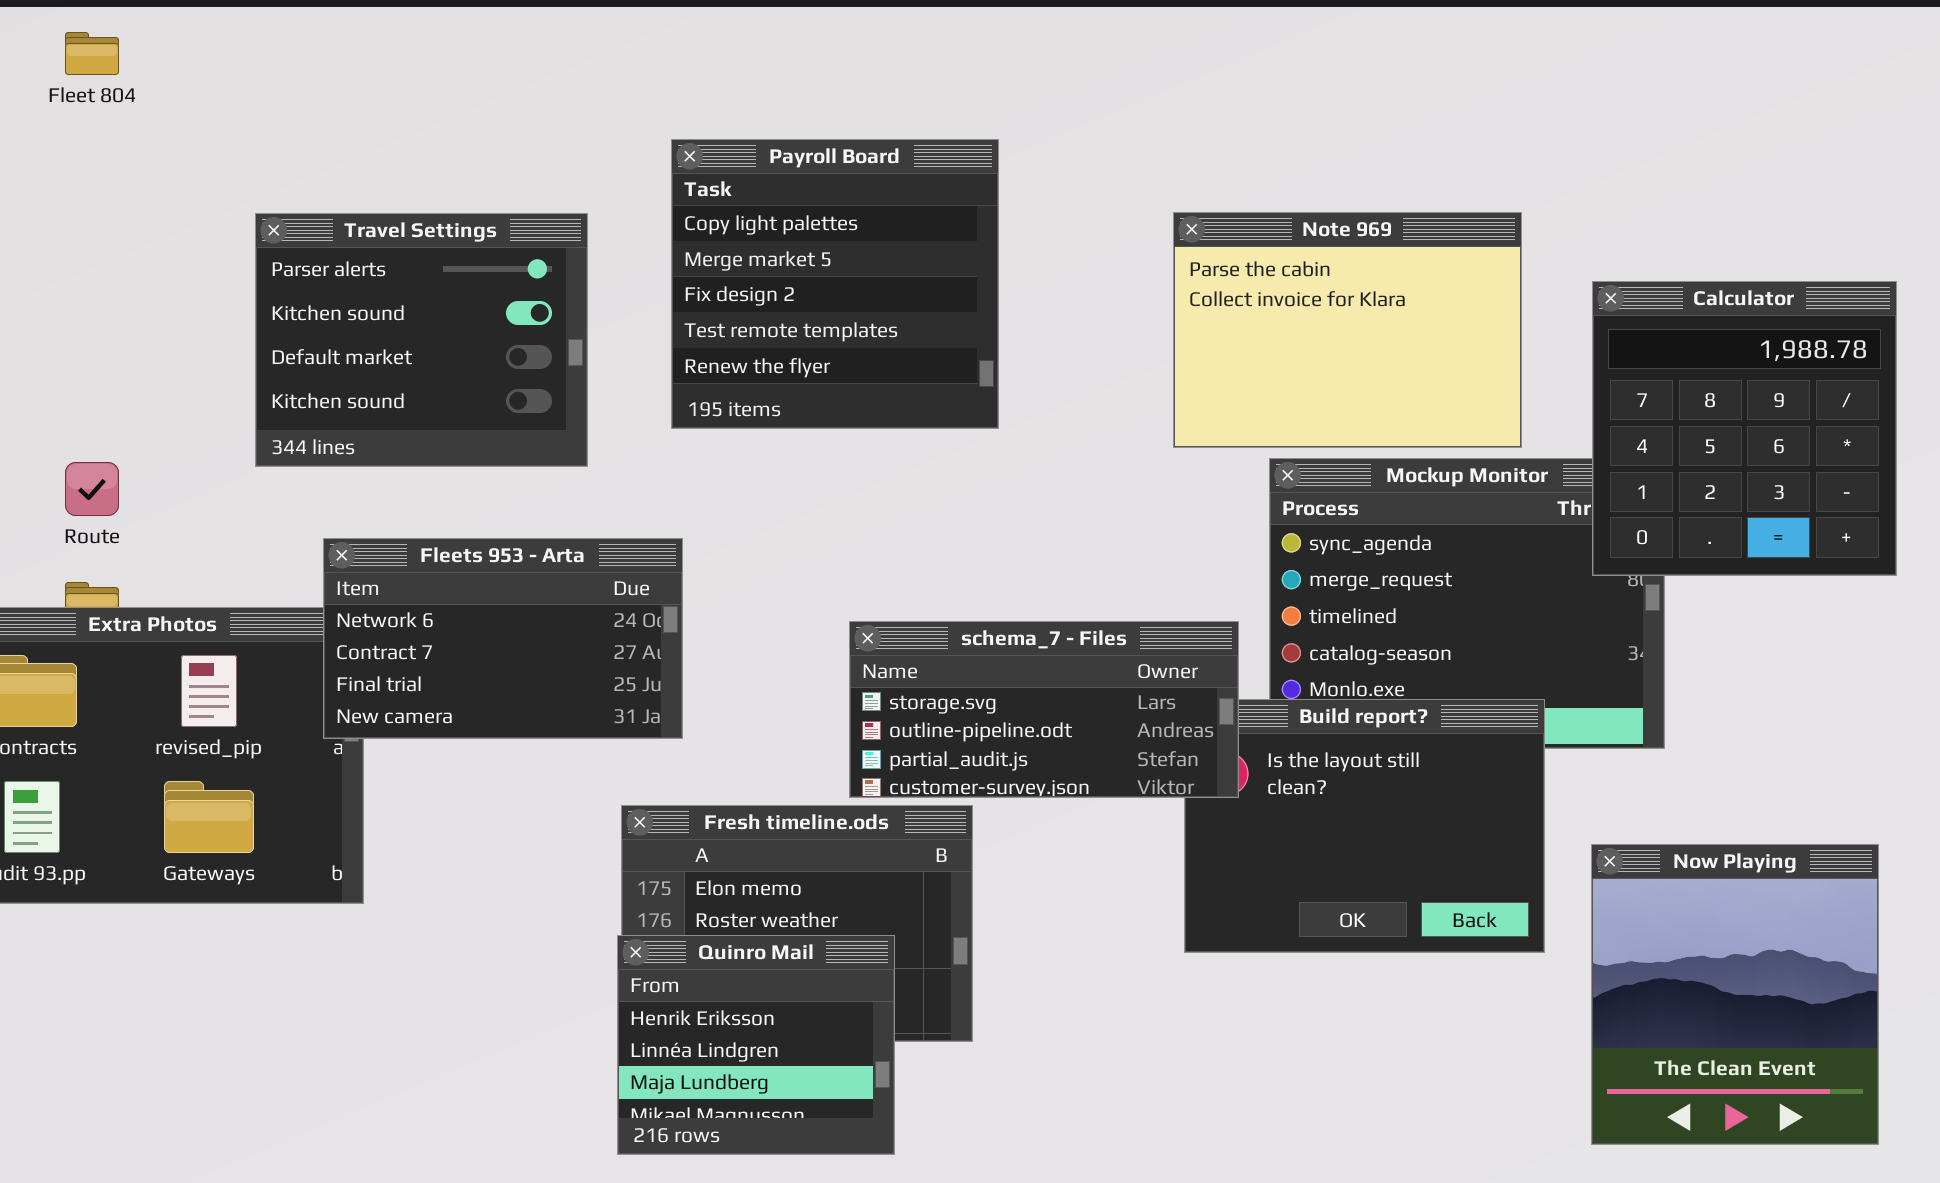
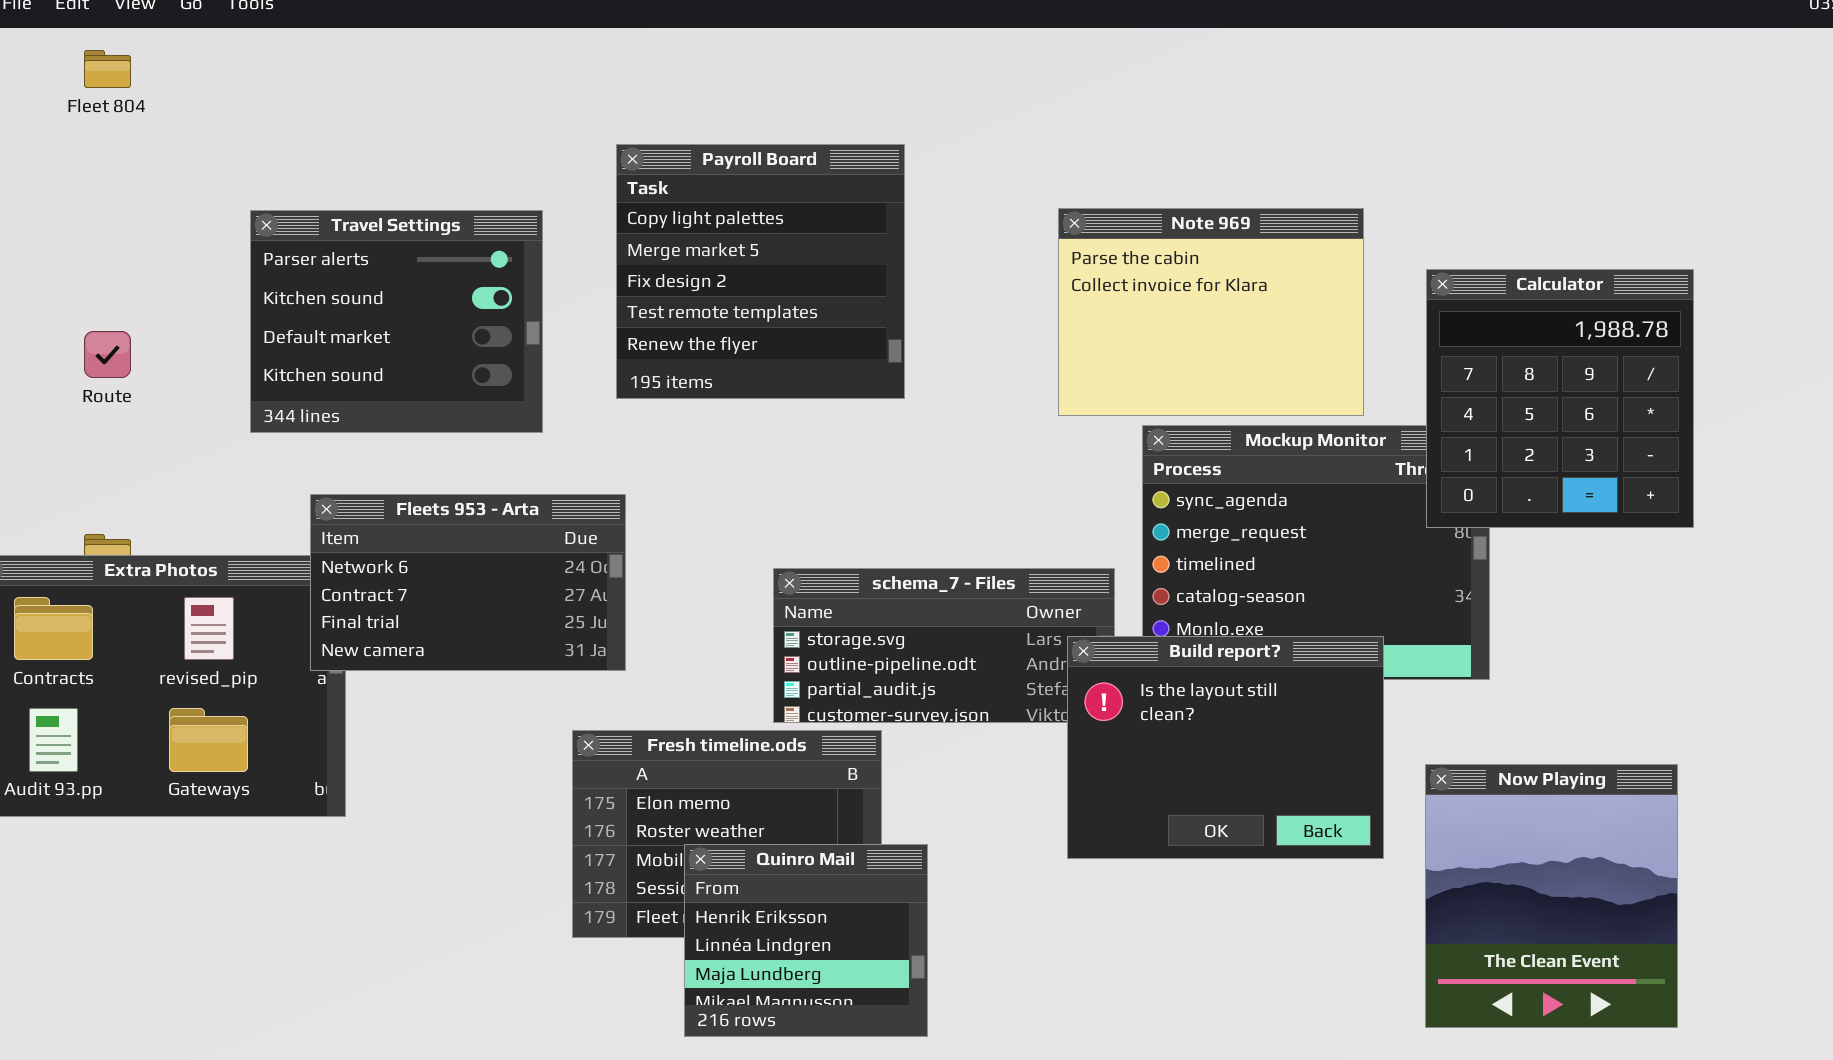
Route: [65,462,119,516] -> [84,331,131,378], moved
Build report?: [1184,699,1545,953] -> [1067,636,1384,859], raised
Quinro Mail: [617,935,895,1155] -> [684,844,928,1037], moved

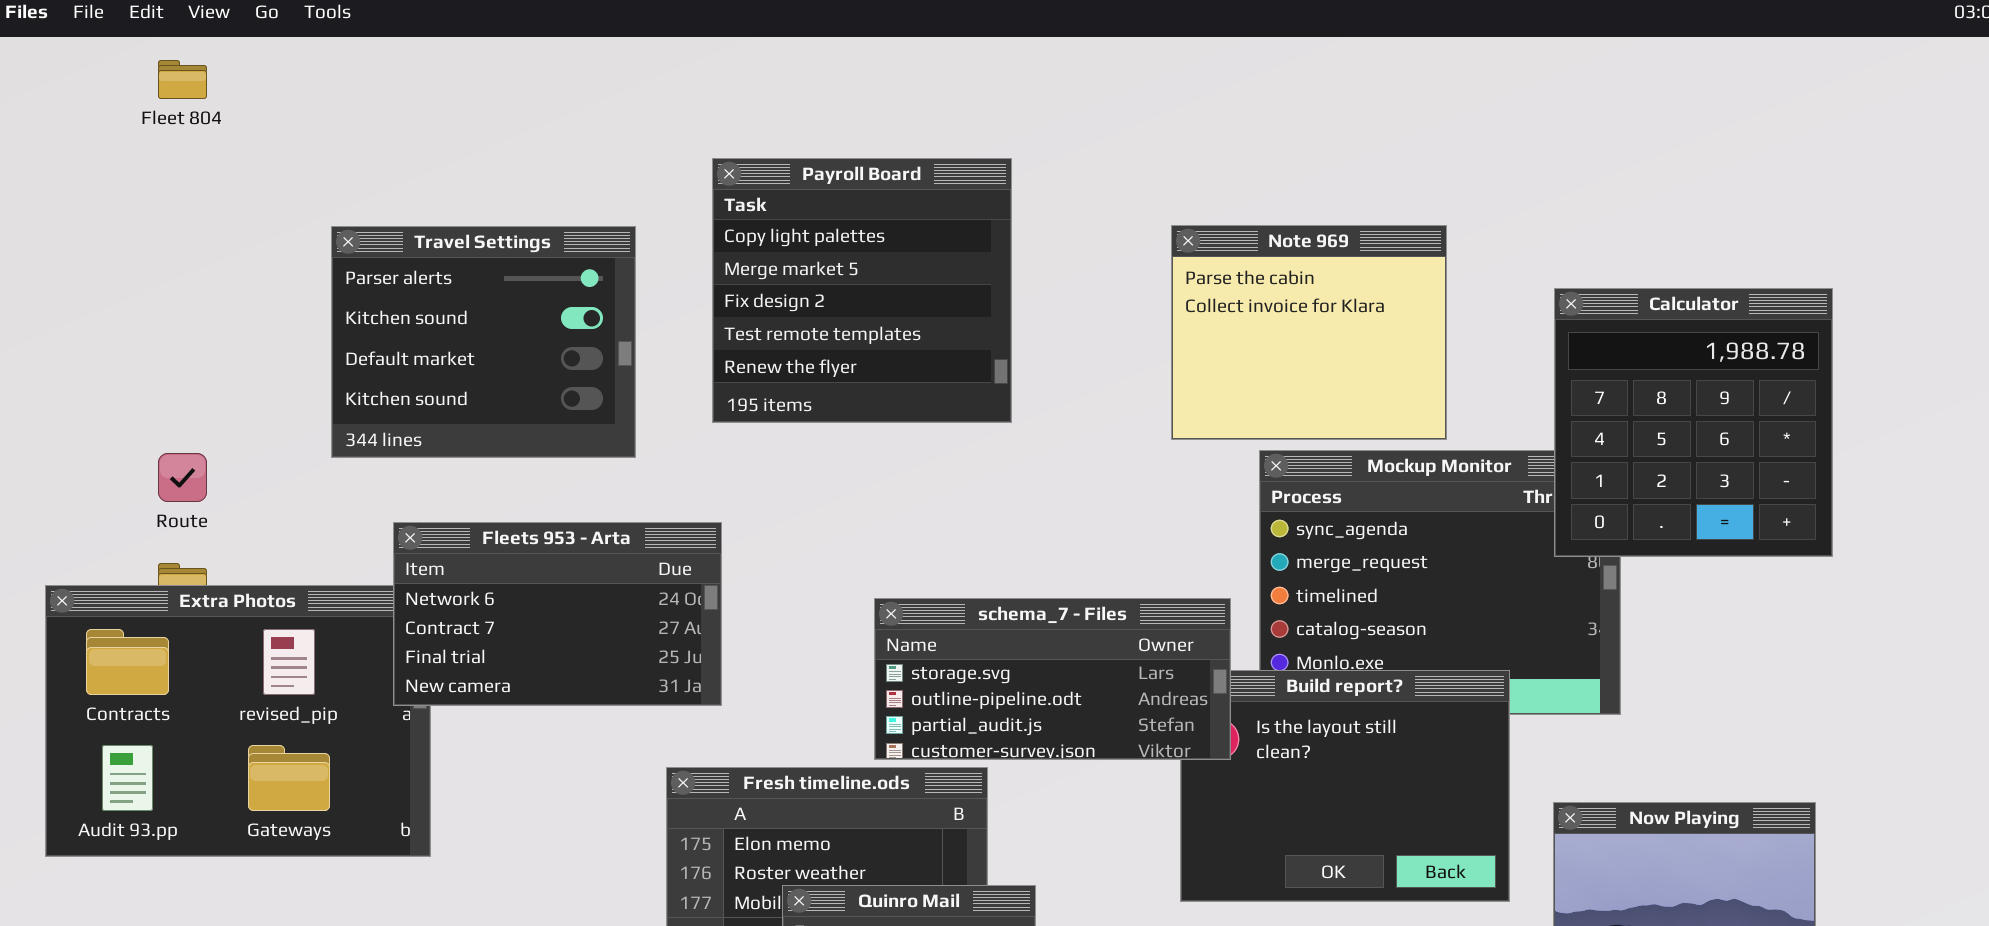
Note 969: [1058,208,1364,416] -> [1171,225,1447,440], resized
Route: [84,331,131,378] -> [158,453,207,502], moved
schema_7 - Files: [773,568,1115,723] -> [874,598,1231,760], raised

